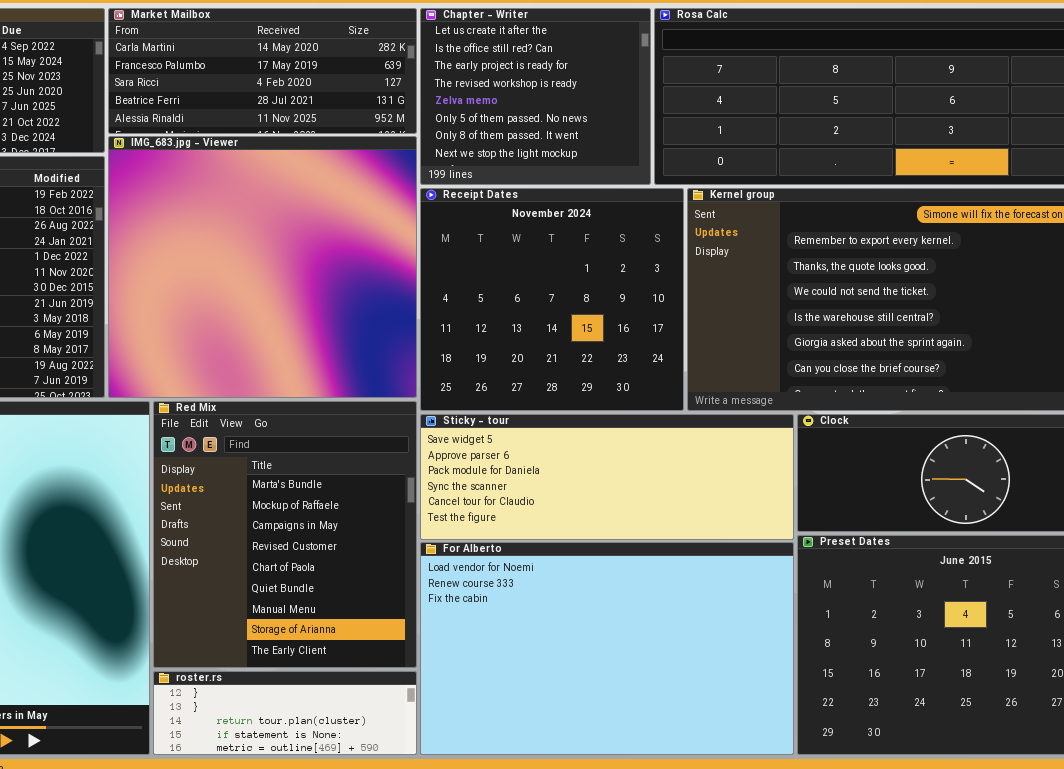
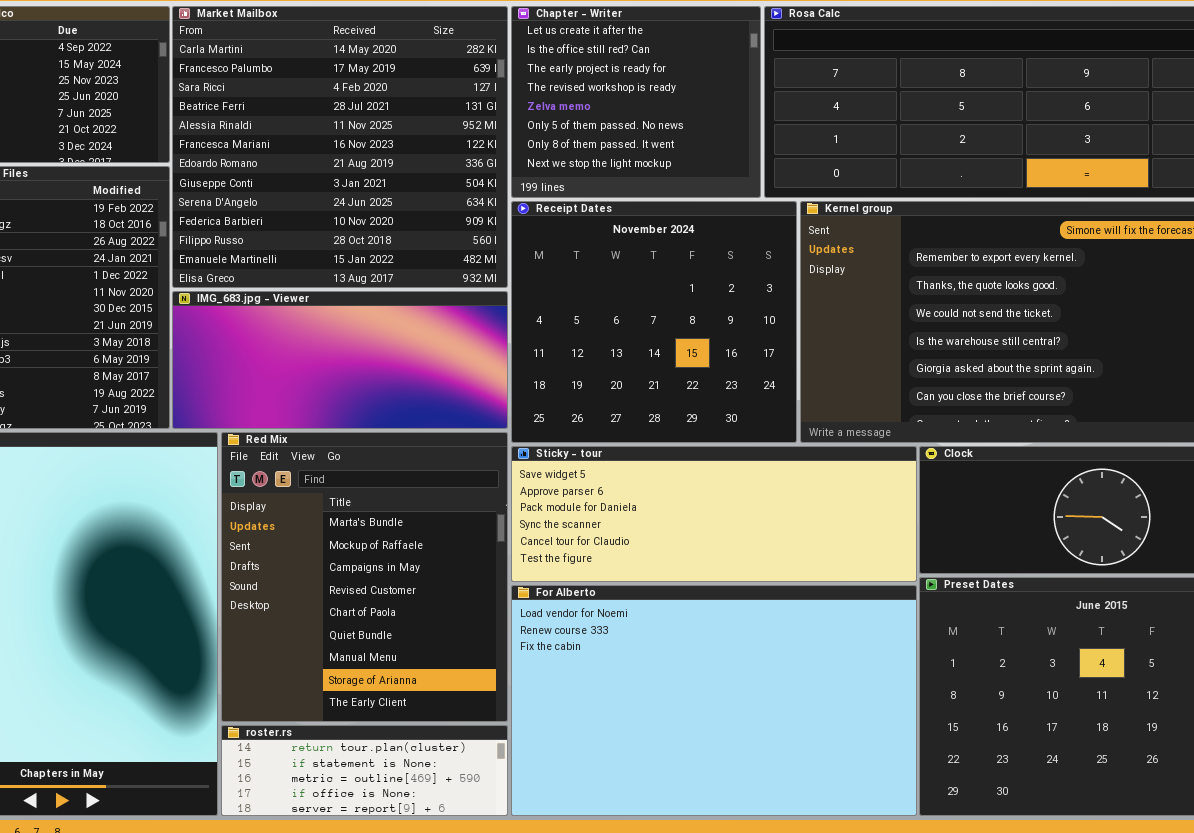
Market Mailbox: [108,8,417,134] -> [172,6,508,288], resized
IMG_683.jpg - Viewer: [108,136,417,398] -> [172,291,508,429], resized
roster.rs: [153,671,417,755] -> [221,725,508,816], scrolled down 2 rows

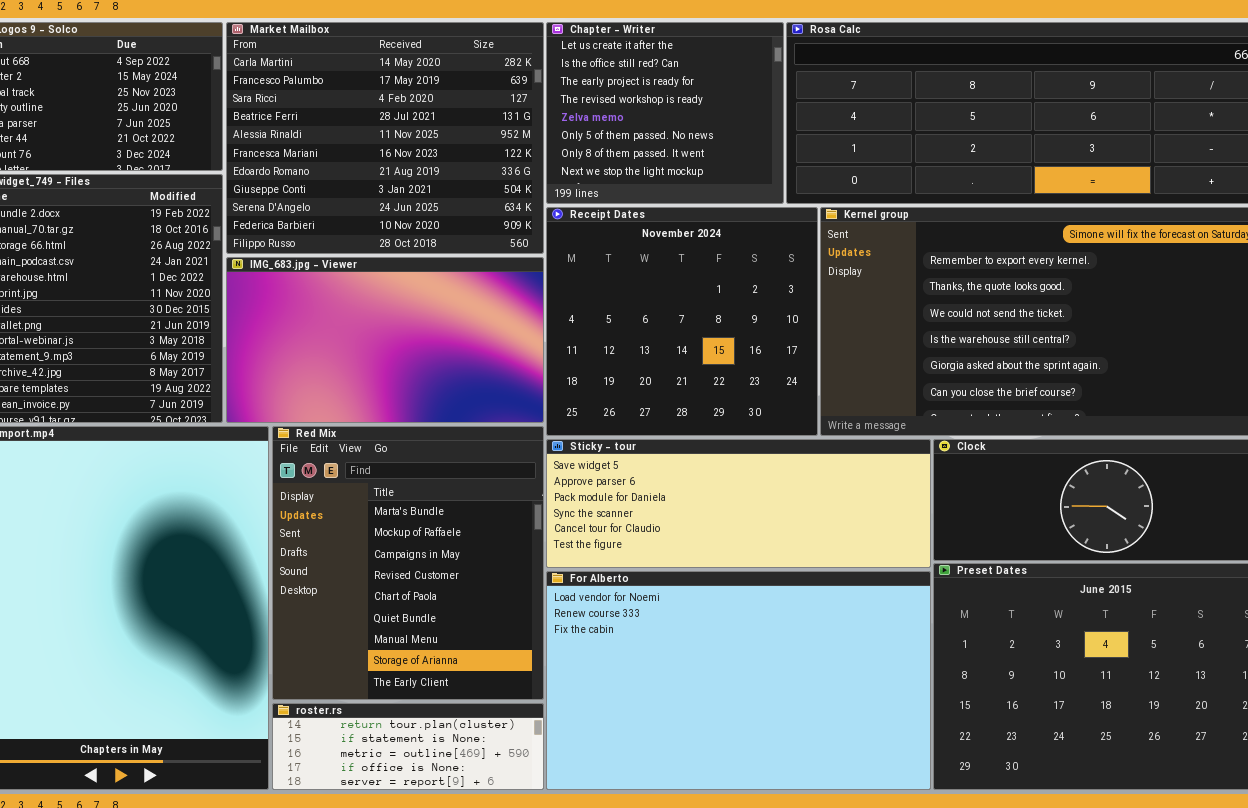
Market Mailbox: [172,6,508,288] -> [226,22,544,254], resized
IMG_683.jpg - Viewer: [172,291,508,429] -> [226,257,544,423], resized

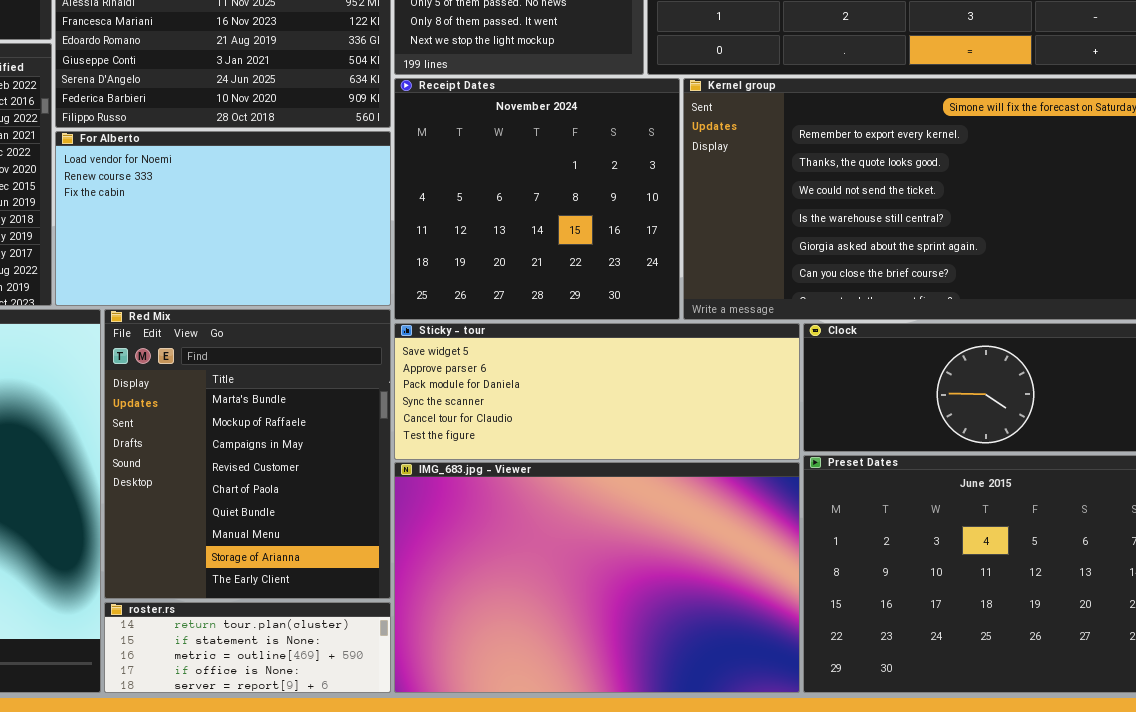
IMG_683.jpg - Viewer: [226,257,544,423] -> [394,462,800,693], moved, resized
For Alberto: [546,571,931,790] -> [55,131,391,306], moved, resized

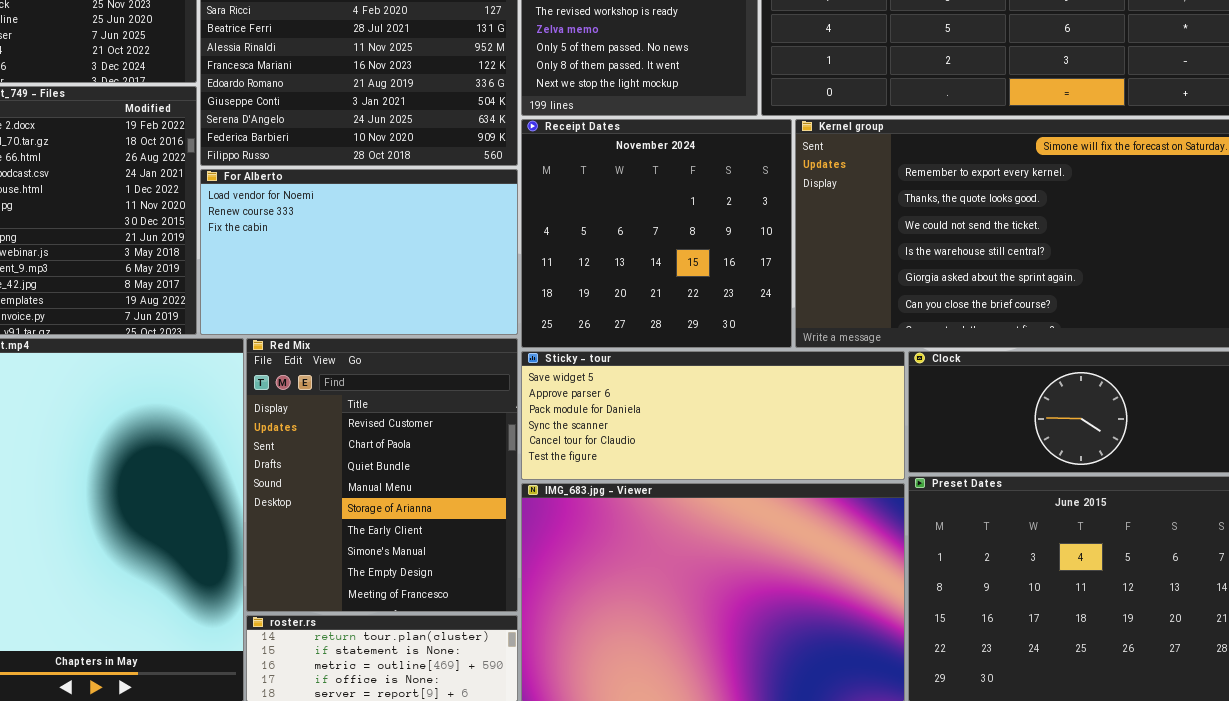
Red Mix: [104,309,391,599] -> [246,338,518,612], scrolled down 3 rows

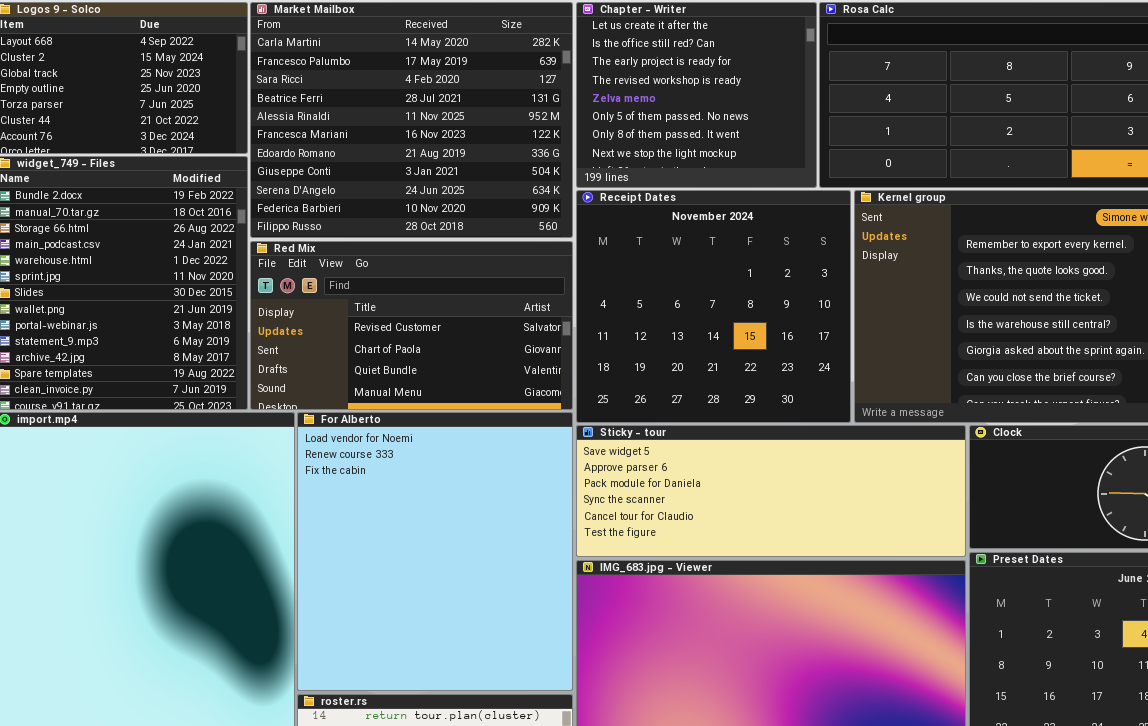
For Alberto: [200,169,518,335] -> [297,412,573,691], moved, resized
Red Mix: [246,338,518,612] -> [250,241,573,410], moved, resized

